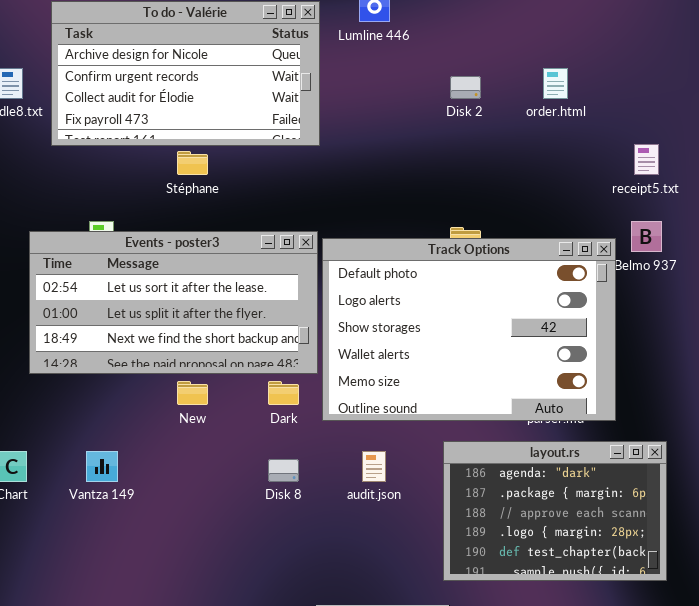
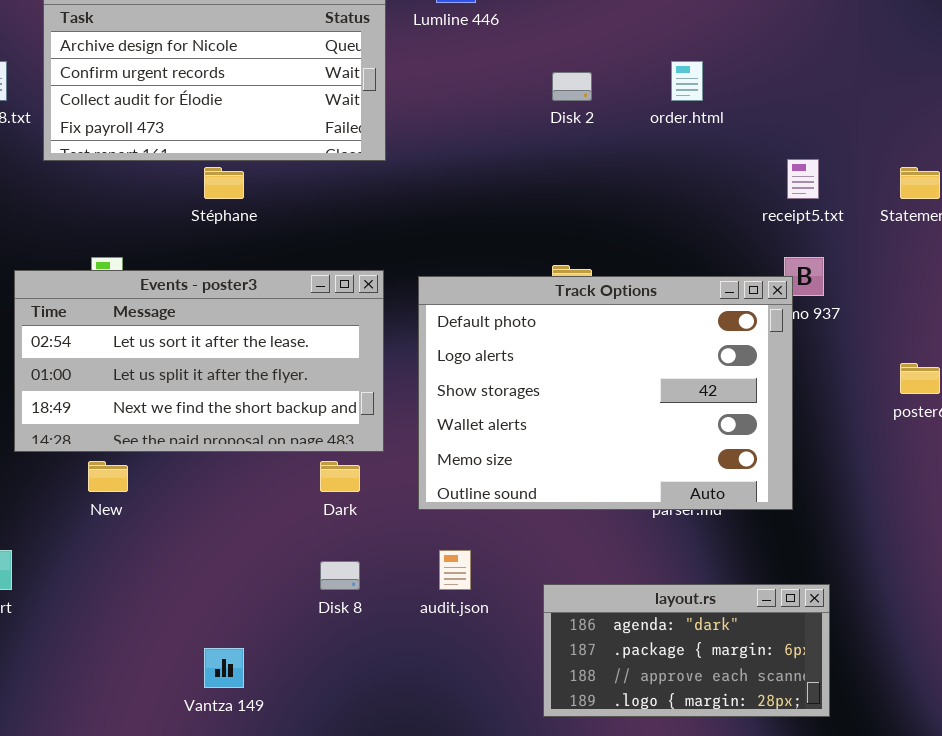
Track Options: [322,238,616,421] -> [418,276,793,510], moved
New: [177,381,208,405] -> [88,461,128,492], moved
layout.rs: [443,441,667,581] -> [543,584,830,717], resized
Vantza 149: [86,451,118,482] -> [204,648,244,688], moved

